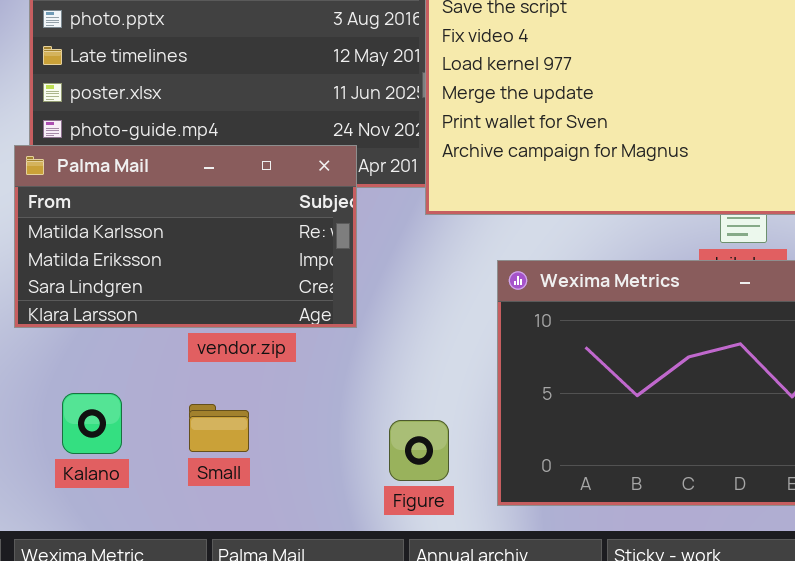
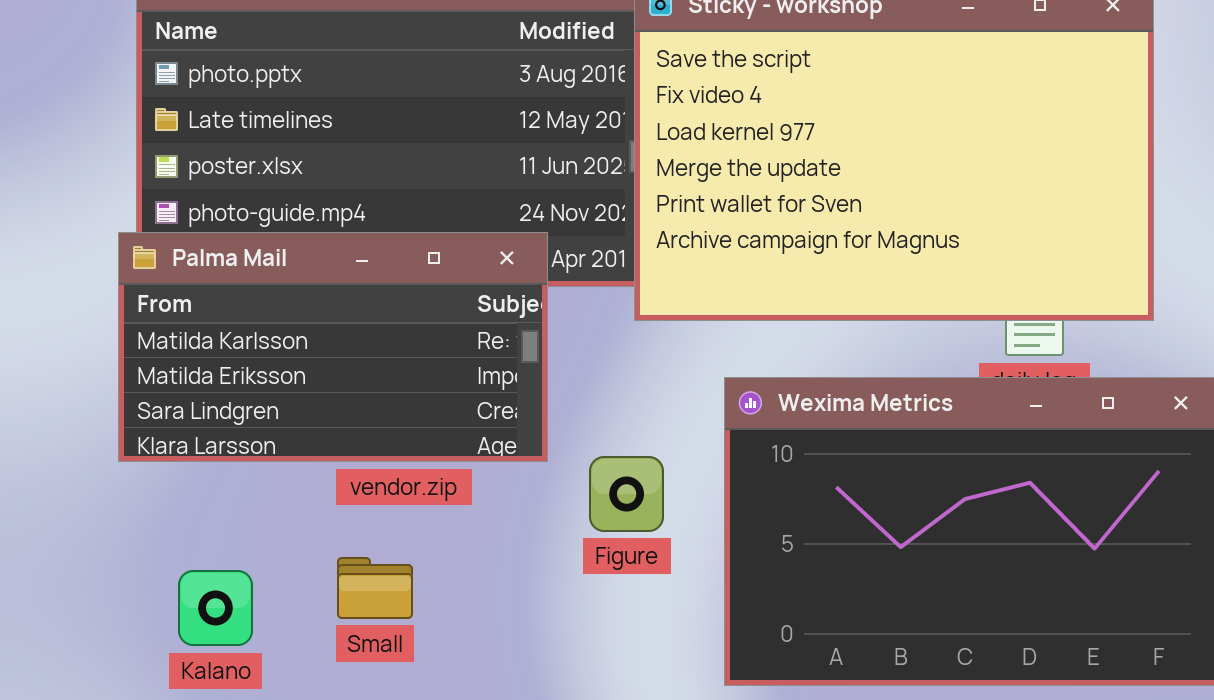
Kalano: [62,393,122,454] -> [178,570,253,646], moved
Figure: [389,420,449,481] -> [589,456,664,532], moved

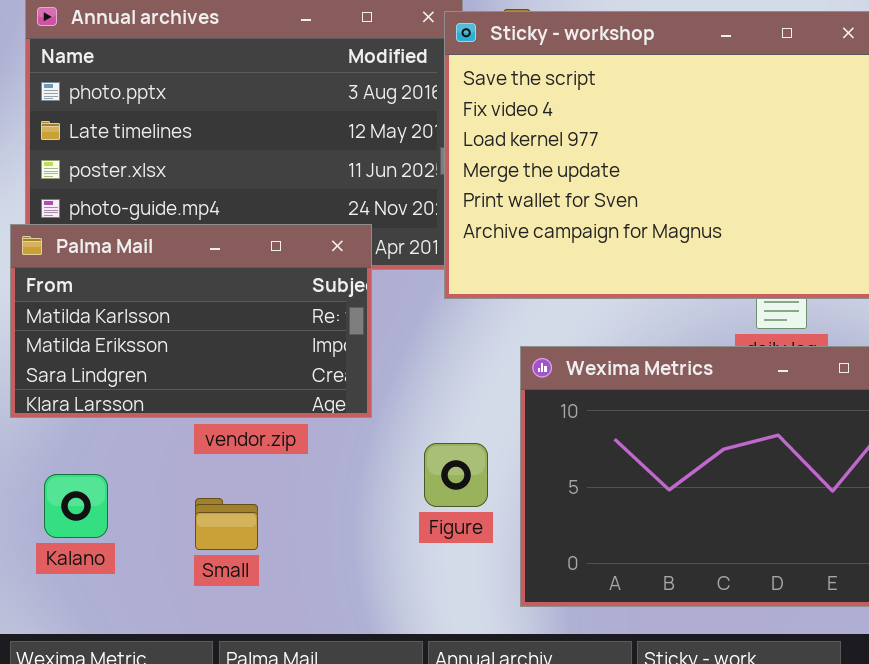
Figure: [589,456,664,532] -> [424,443,488,507], moved
Kalano: [178,570,253,646] -> [44,474,108,538], moved

